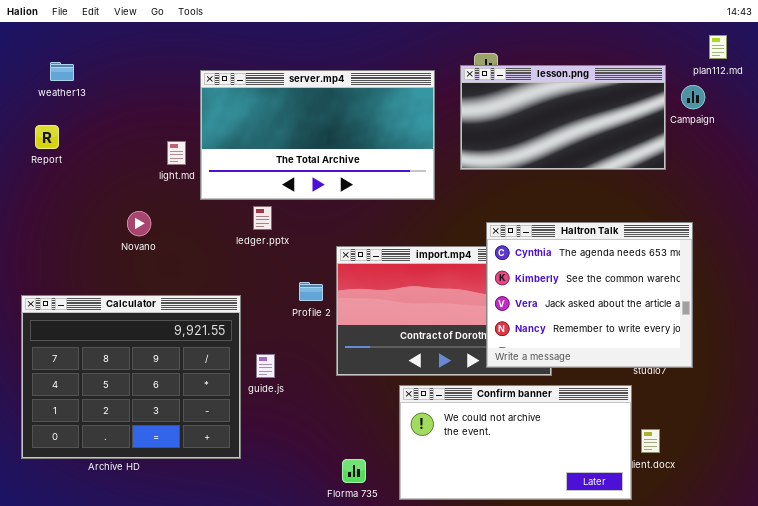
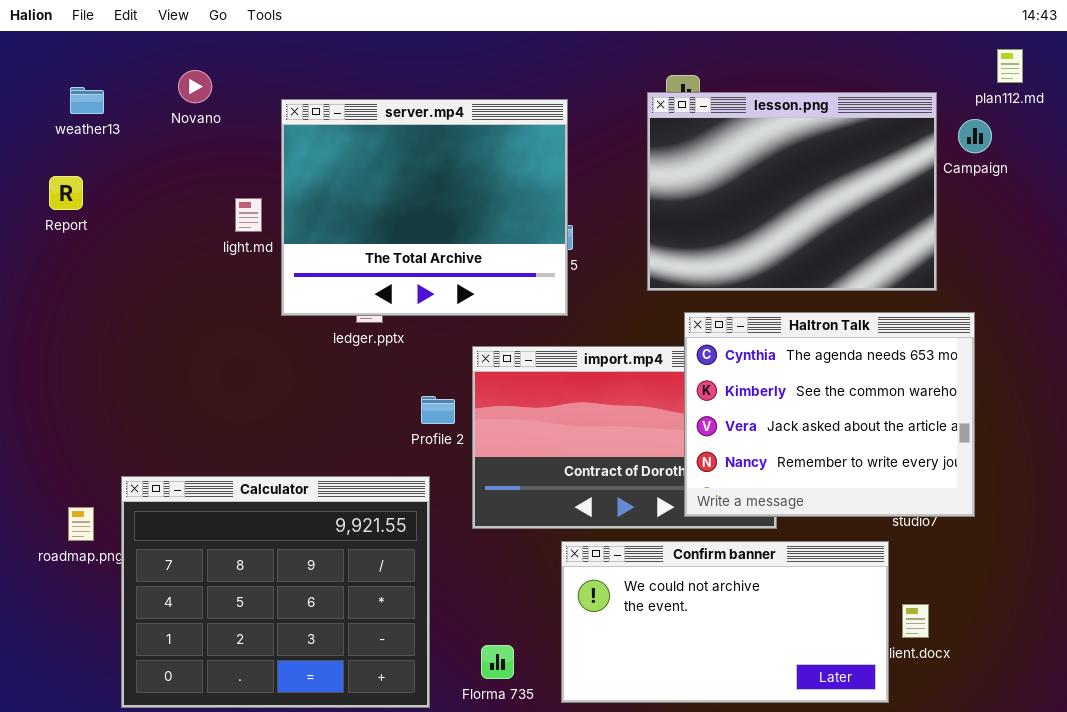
lesson.png: [460,65,666,170] -> [647,92,937,291], resized
server.mp4: [200,70,435,200] -> [281,99,568,316], resized
Novano: [127,211,151,236] -> [178,70,212,103], moved
Calculator: [21,295,241,459] -> [121,476,430,708], moved

